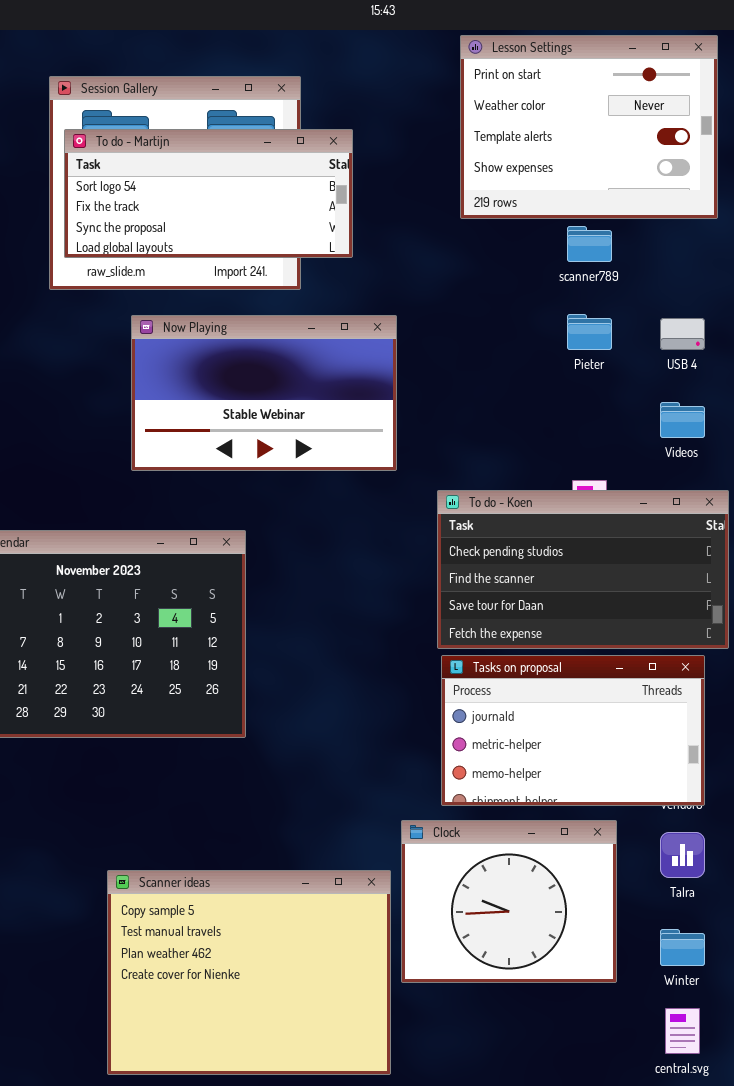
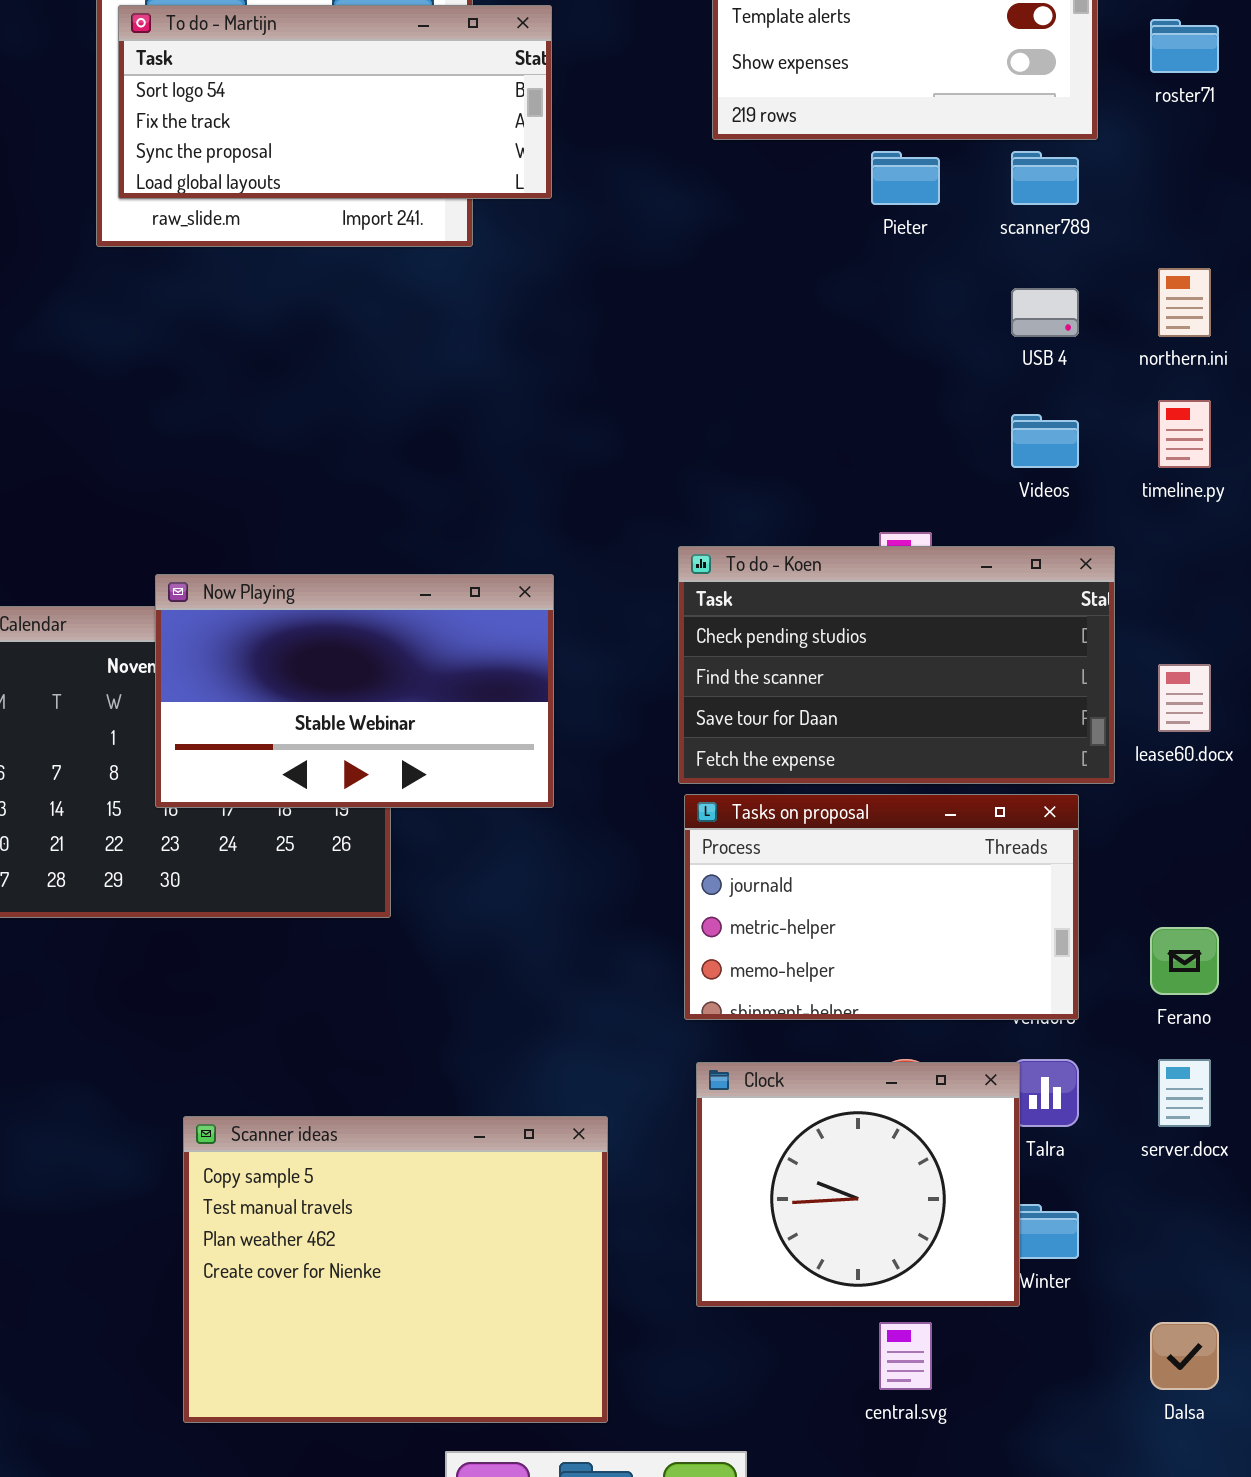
scanner789: [567,226,612,262] -> [1011,151,1079,205], moved
Pieter: [567,314,612,350] -> [871,151,940,205], moved
Now Playing: [131,315,397,471] -> [155,574,554,808], moved
Clock: [401,820,617,983] -> [696,1062,1020,1307], moved
central.svg: [665,1008,700,1054] -> [879,1322,932,1390], moved

